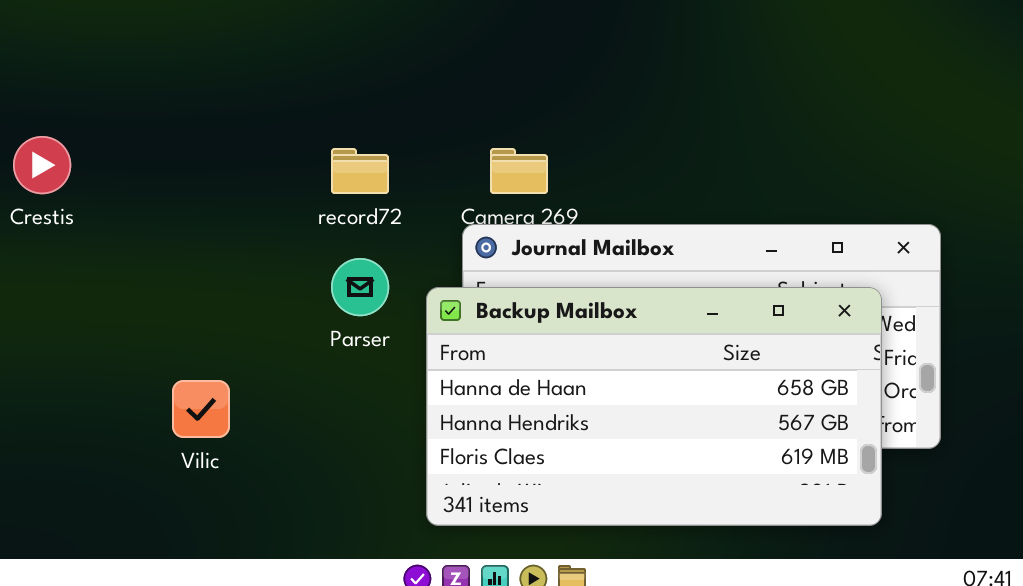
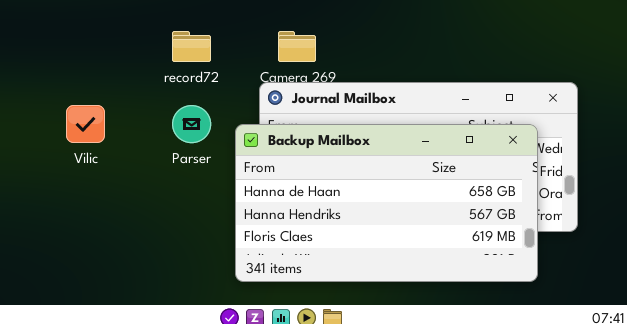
Vilic: [172,380,230,438] -> [66,105,105,143], moved

